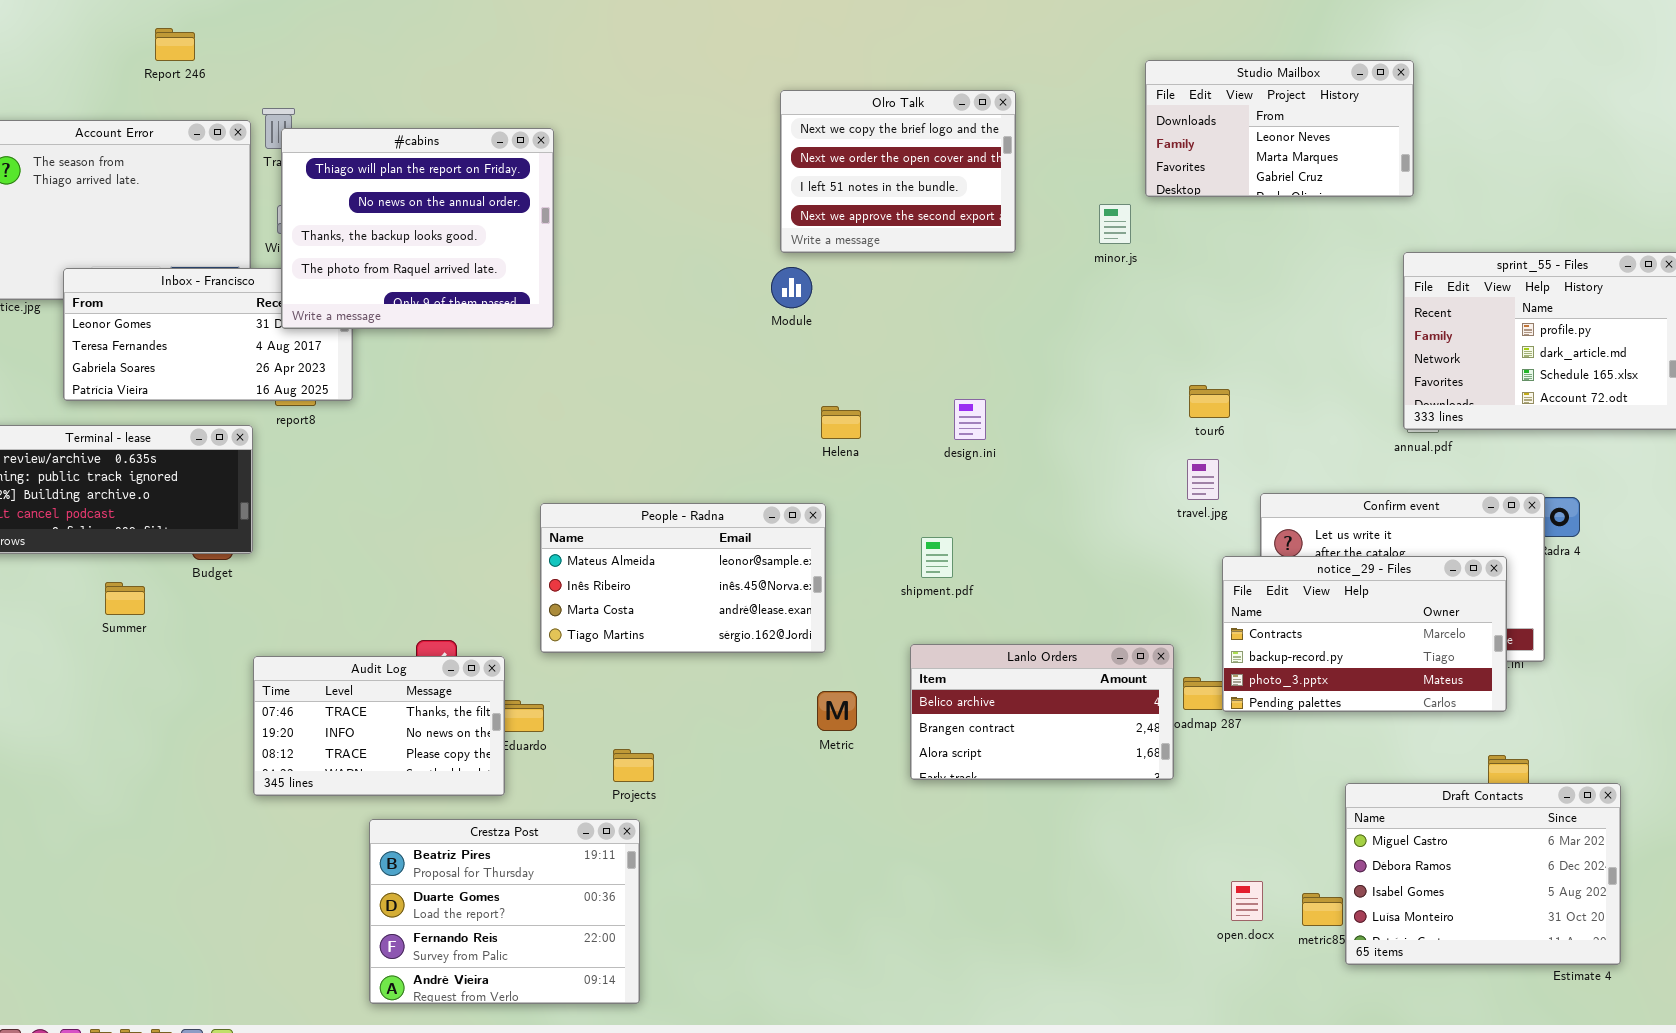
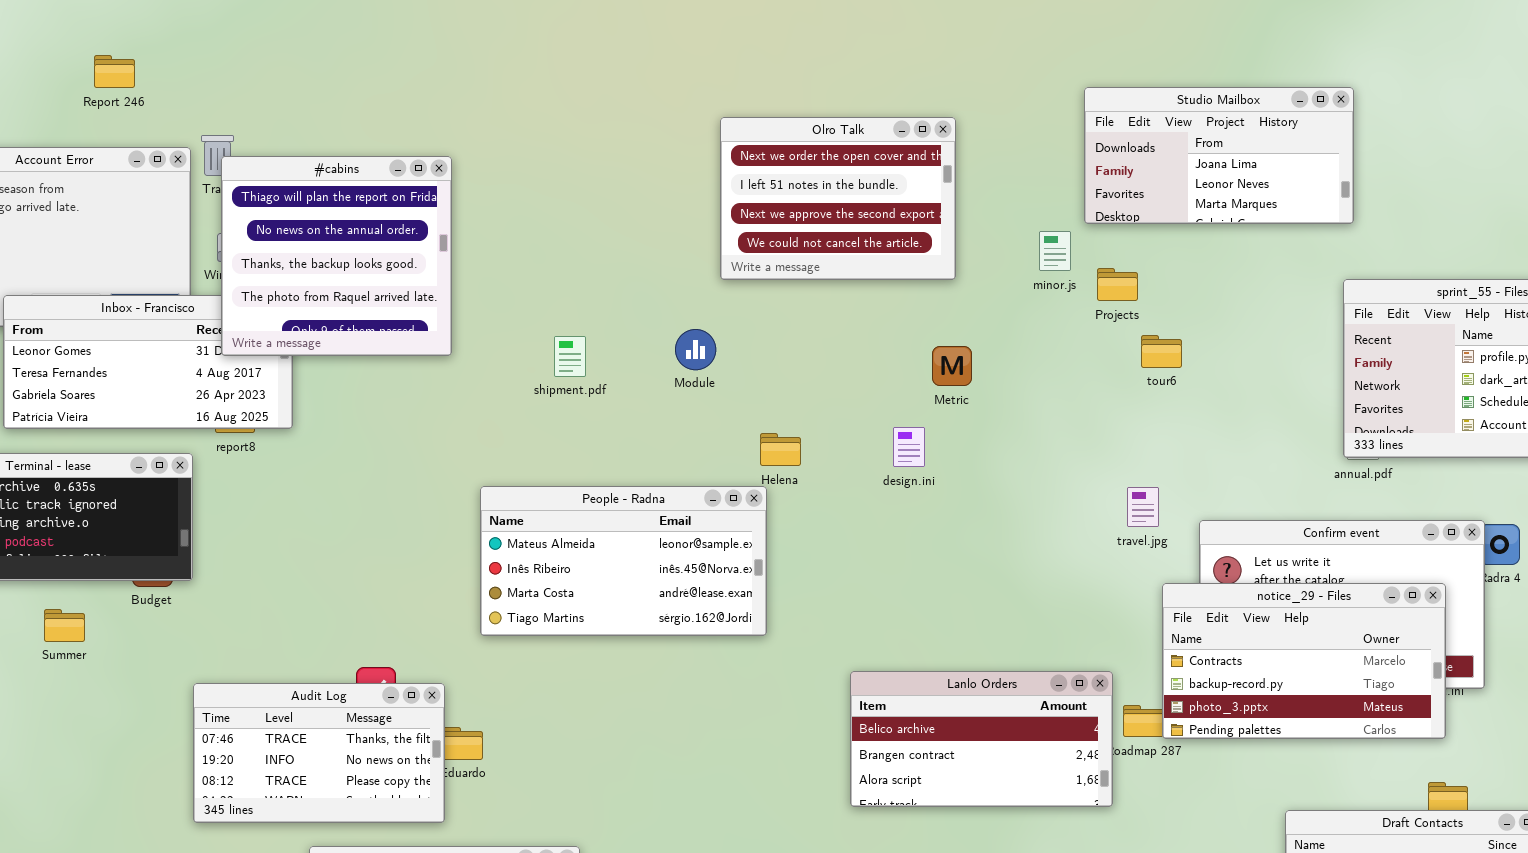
Studio Mailbox: [1145,60,1414,197] -> [1084,87,1354,224], scrolled up 1 row
Olro Talk: [780,90,1016,253] -> [720,117,956,280], scrolled down 1 row
#cabins: [281,128,554,329] -> [221,156,452,356], resized
Module: [771,267,812,308] -> [675,329,716,370], moved
tour6: [1189,385,1230,418] -> [1141,335,1182,368], moved
People - Radna: [540,503,826,653] -> [480,486,767,636], moved
shipment.pdf: [921,537,953,578] -> [554,336,586,377], moved
Metric: [817,691,857,731] -> [932,346,972,386], moved
Projects: [613,749,654,782] -> [1097,268,1138,301], moved

